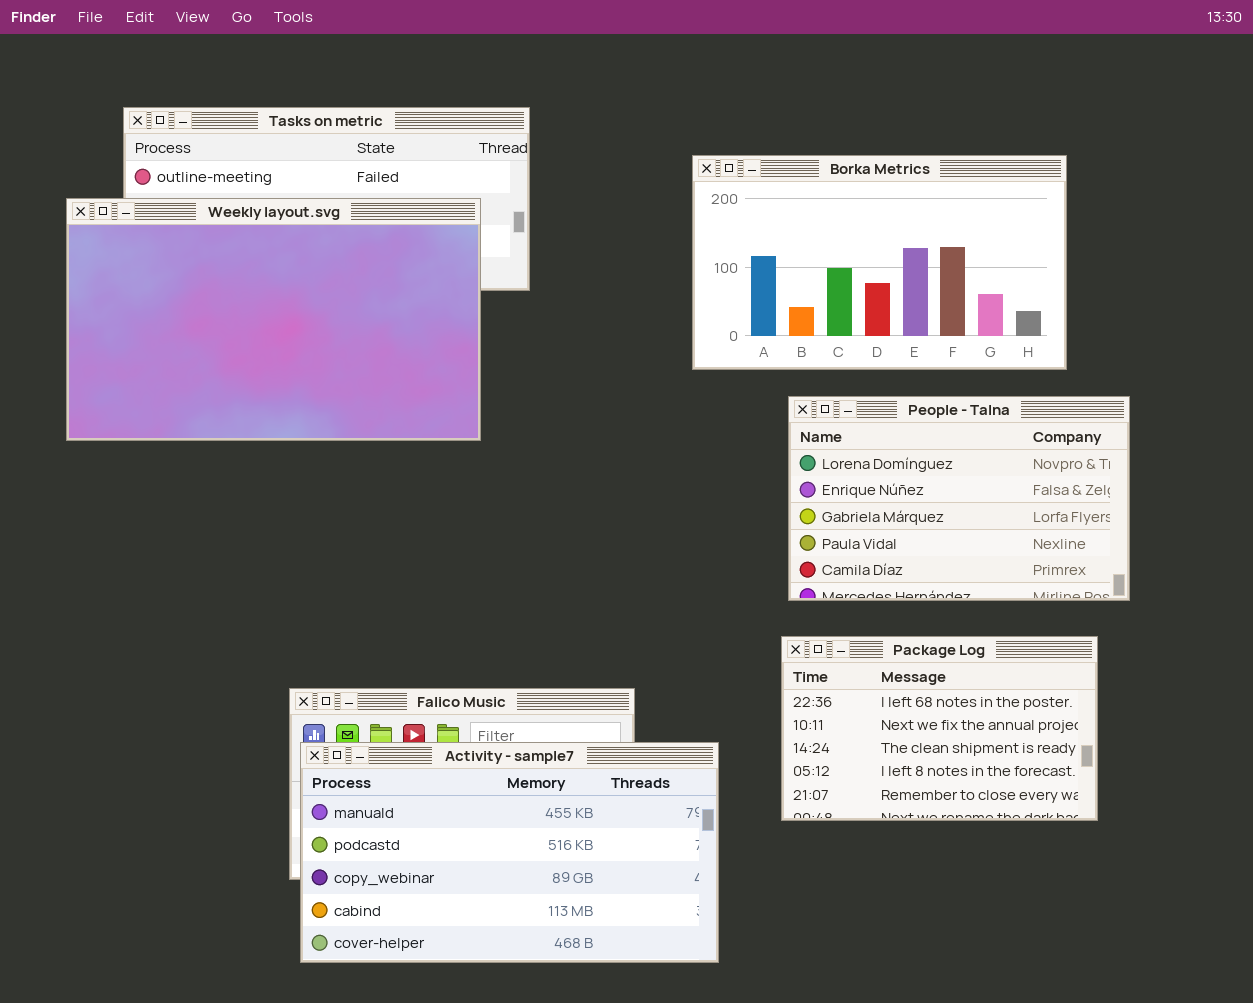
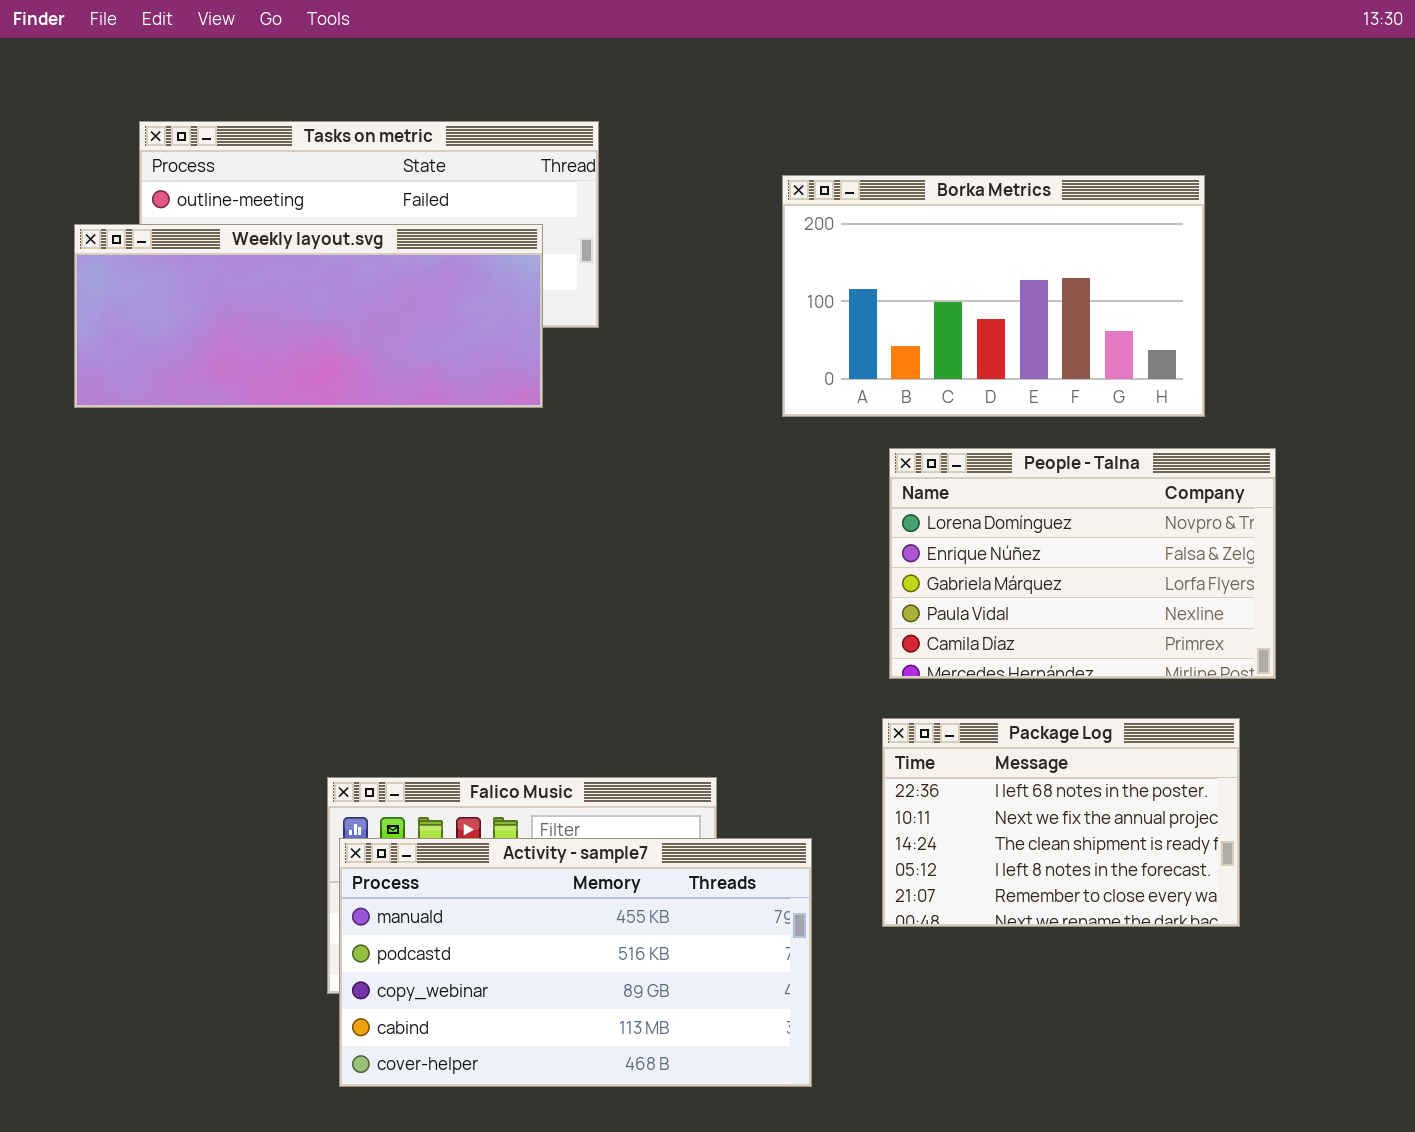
Weekly layout.svg: [66,198,481,441] -> [74,224,543,408], resized

